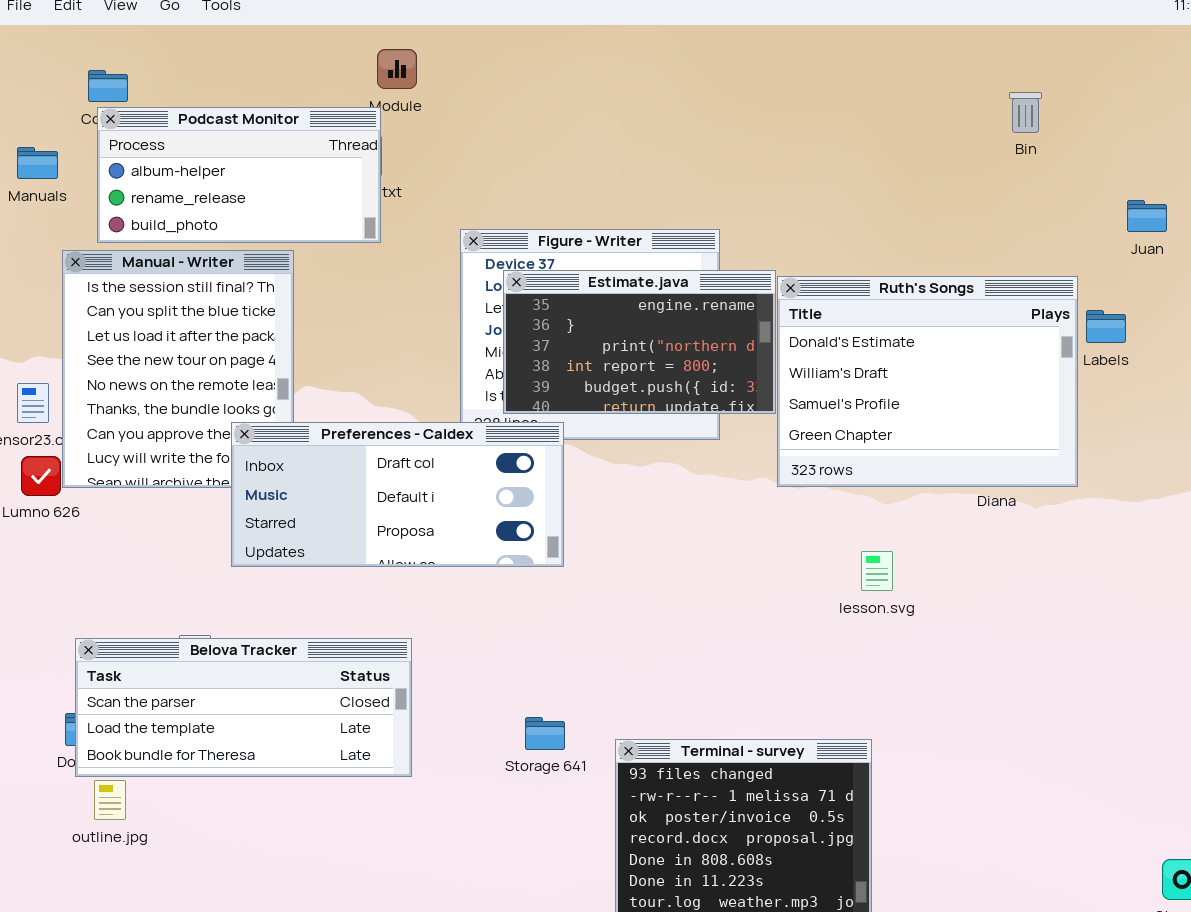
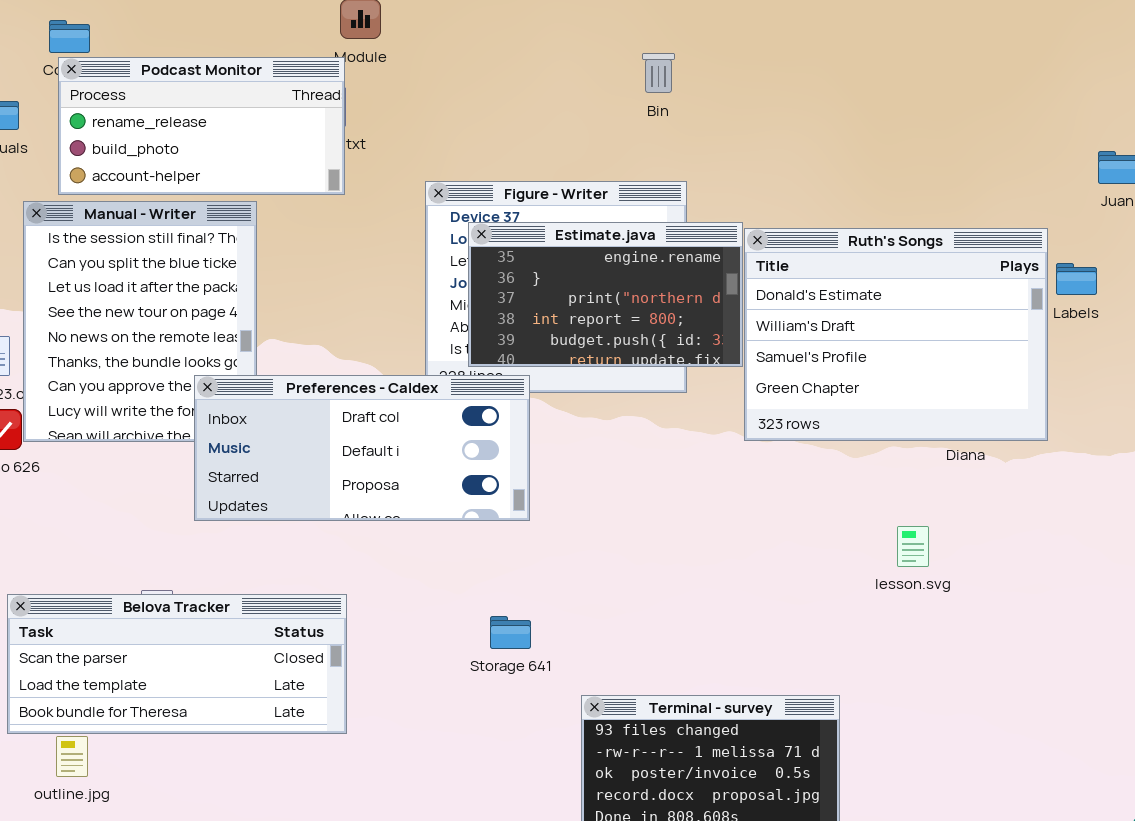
Bin: [1009,92,1042,133] -> [642,53,675,93], moved
Podcast Monitor: [97,107,381,243] -> [58,57,345,195], scrolled down 1 row
lesson.svg: [861,551,893,591] -> [897,526,929,567], moved
Belova Tracker: [75,638,412,777] -> [7,594,347,734], moved
Storage 641: [525,717,565,750] -> [490,616,531,649], moved

